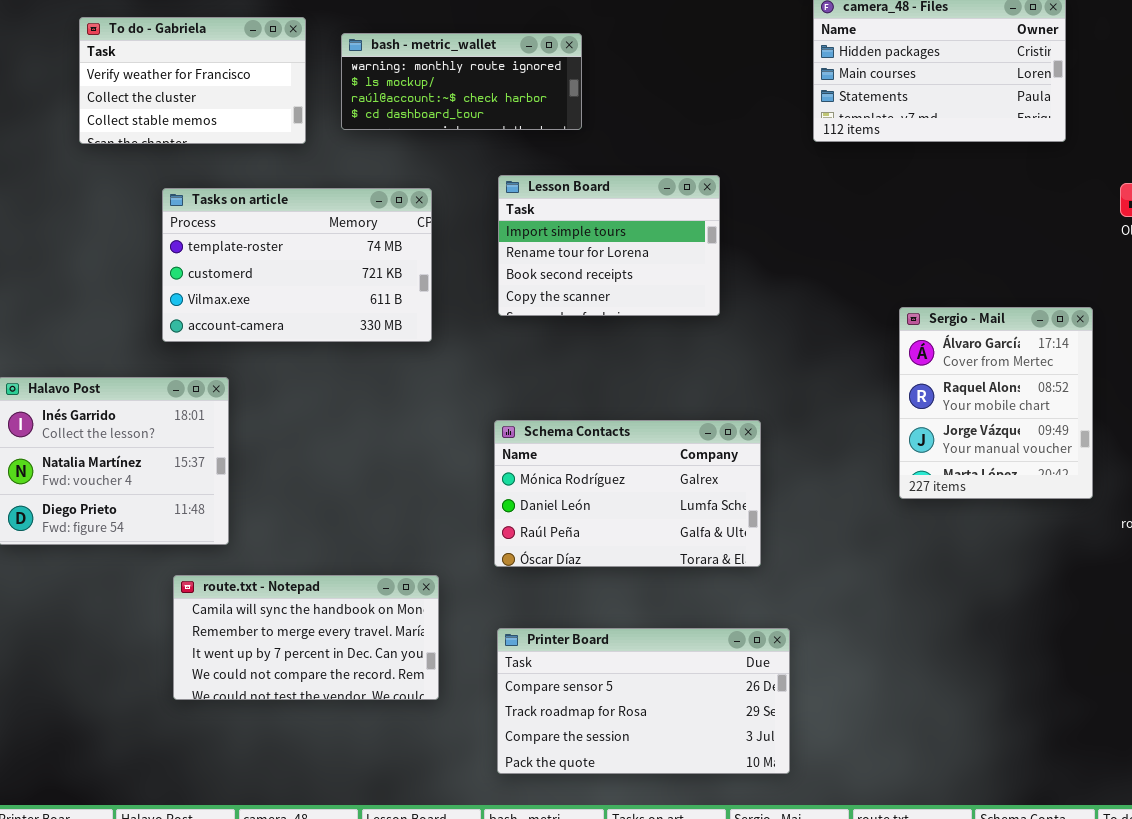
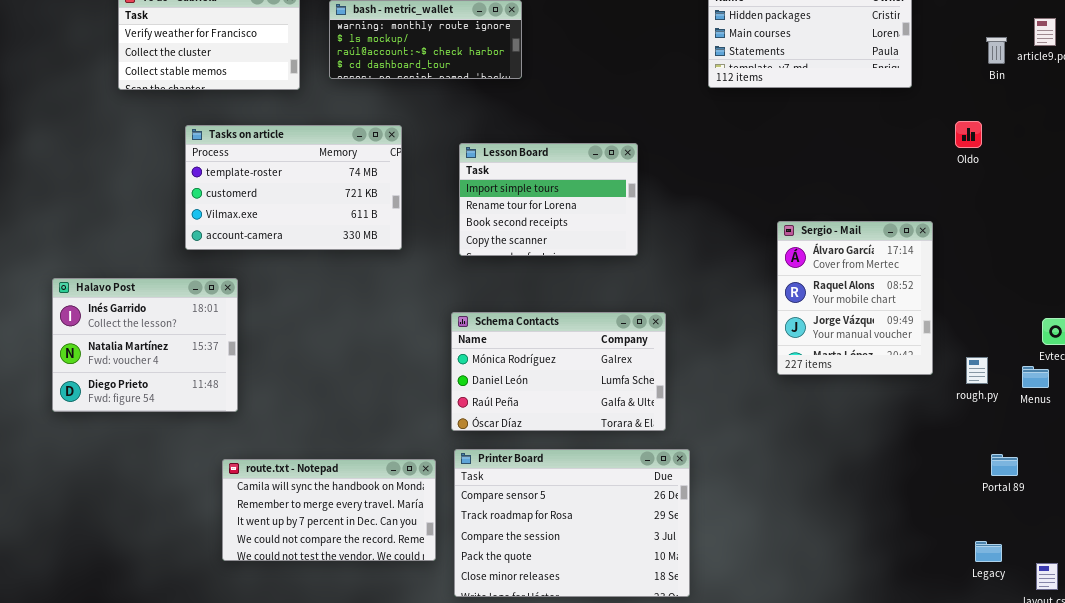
Lesson Board: [498,175,720,316] -> [459,143,638,256], moved
route.txt - Notepad: [173,575,439,700] -> [222,459,436,561], moved
Printer Board: [497,628,790,774] -> [454,449,690,597], resized

